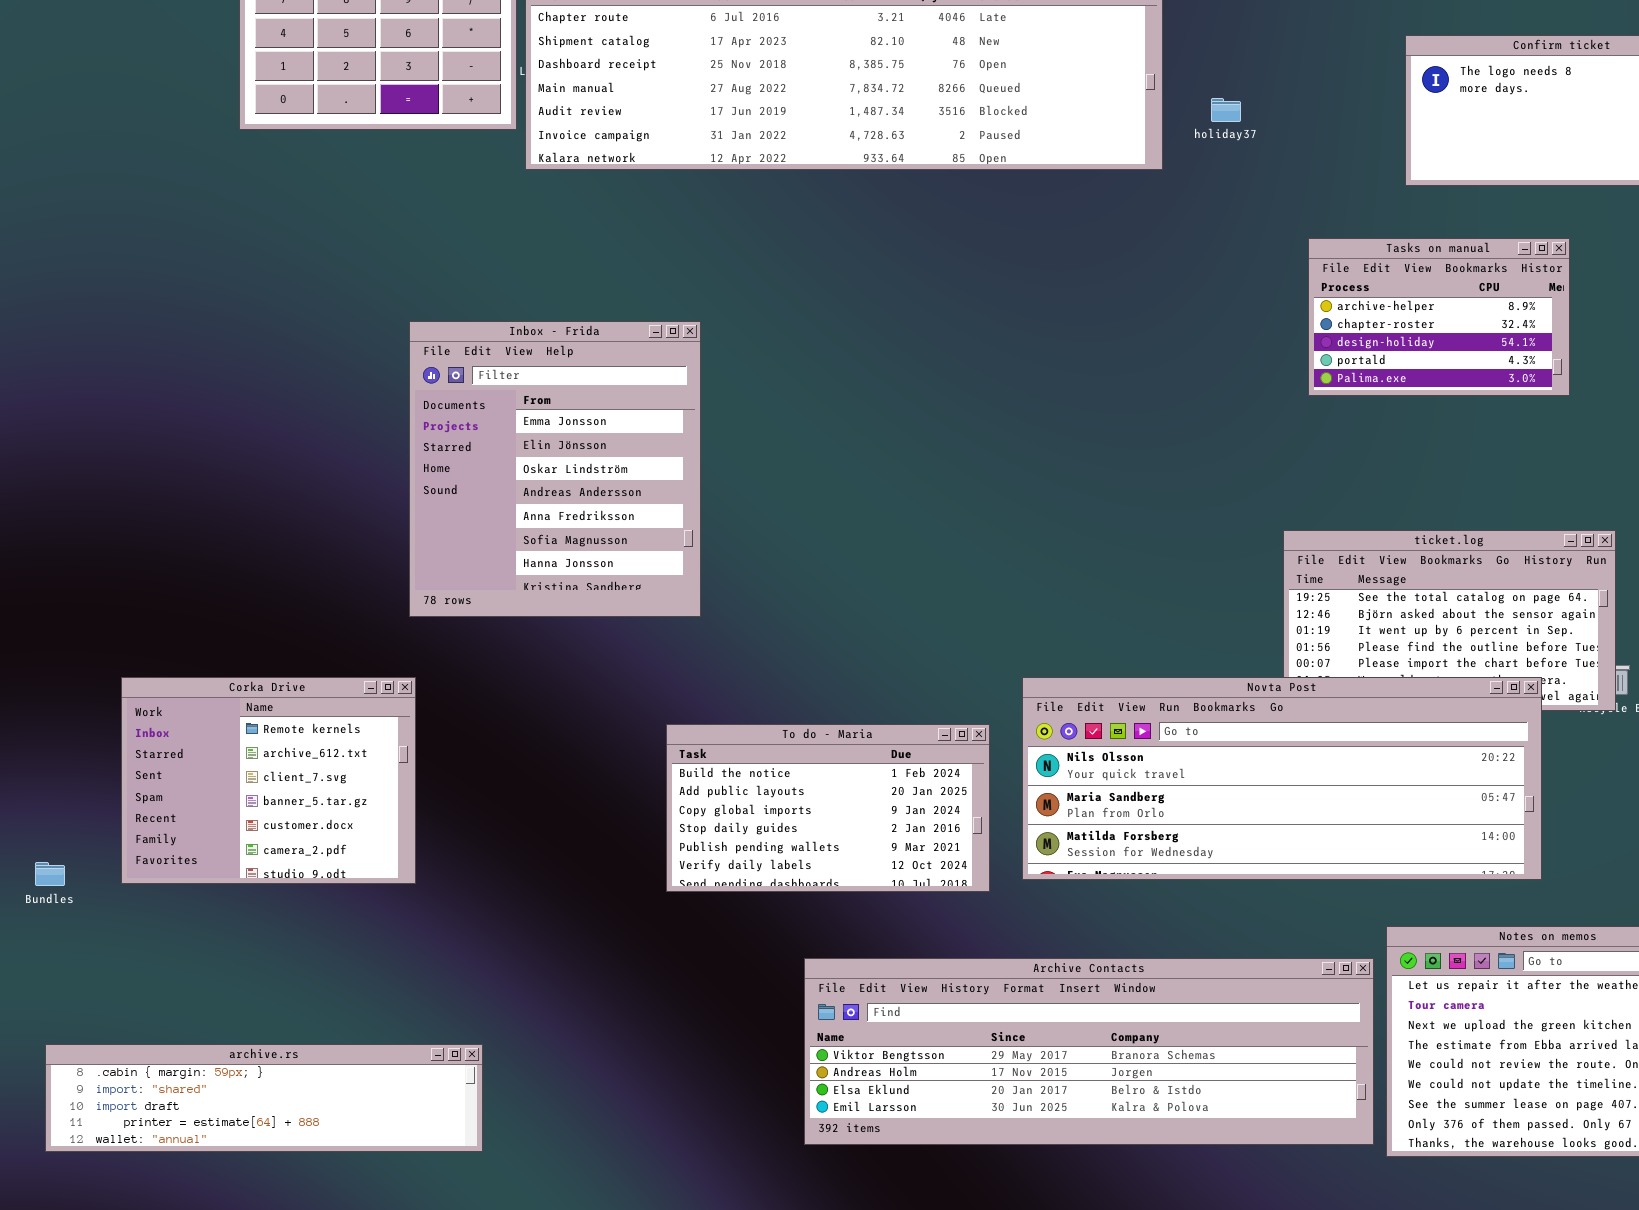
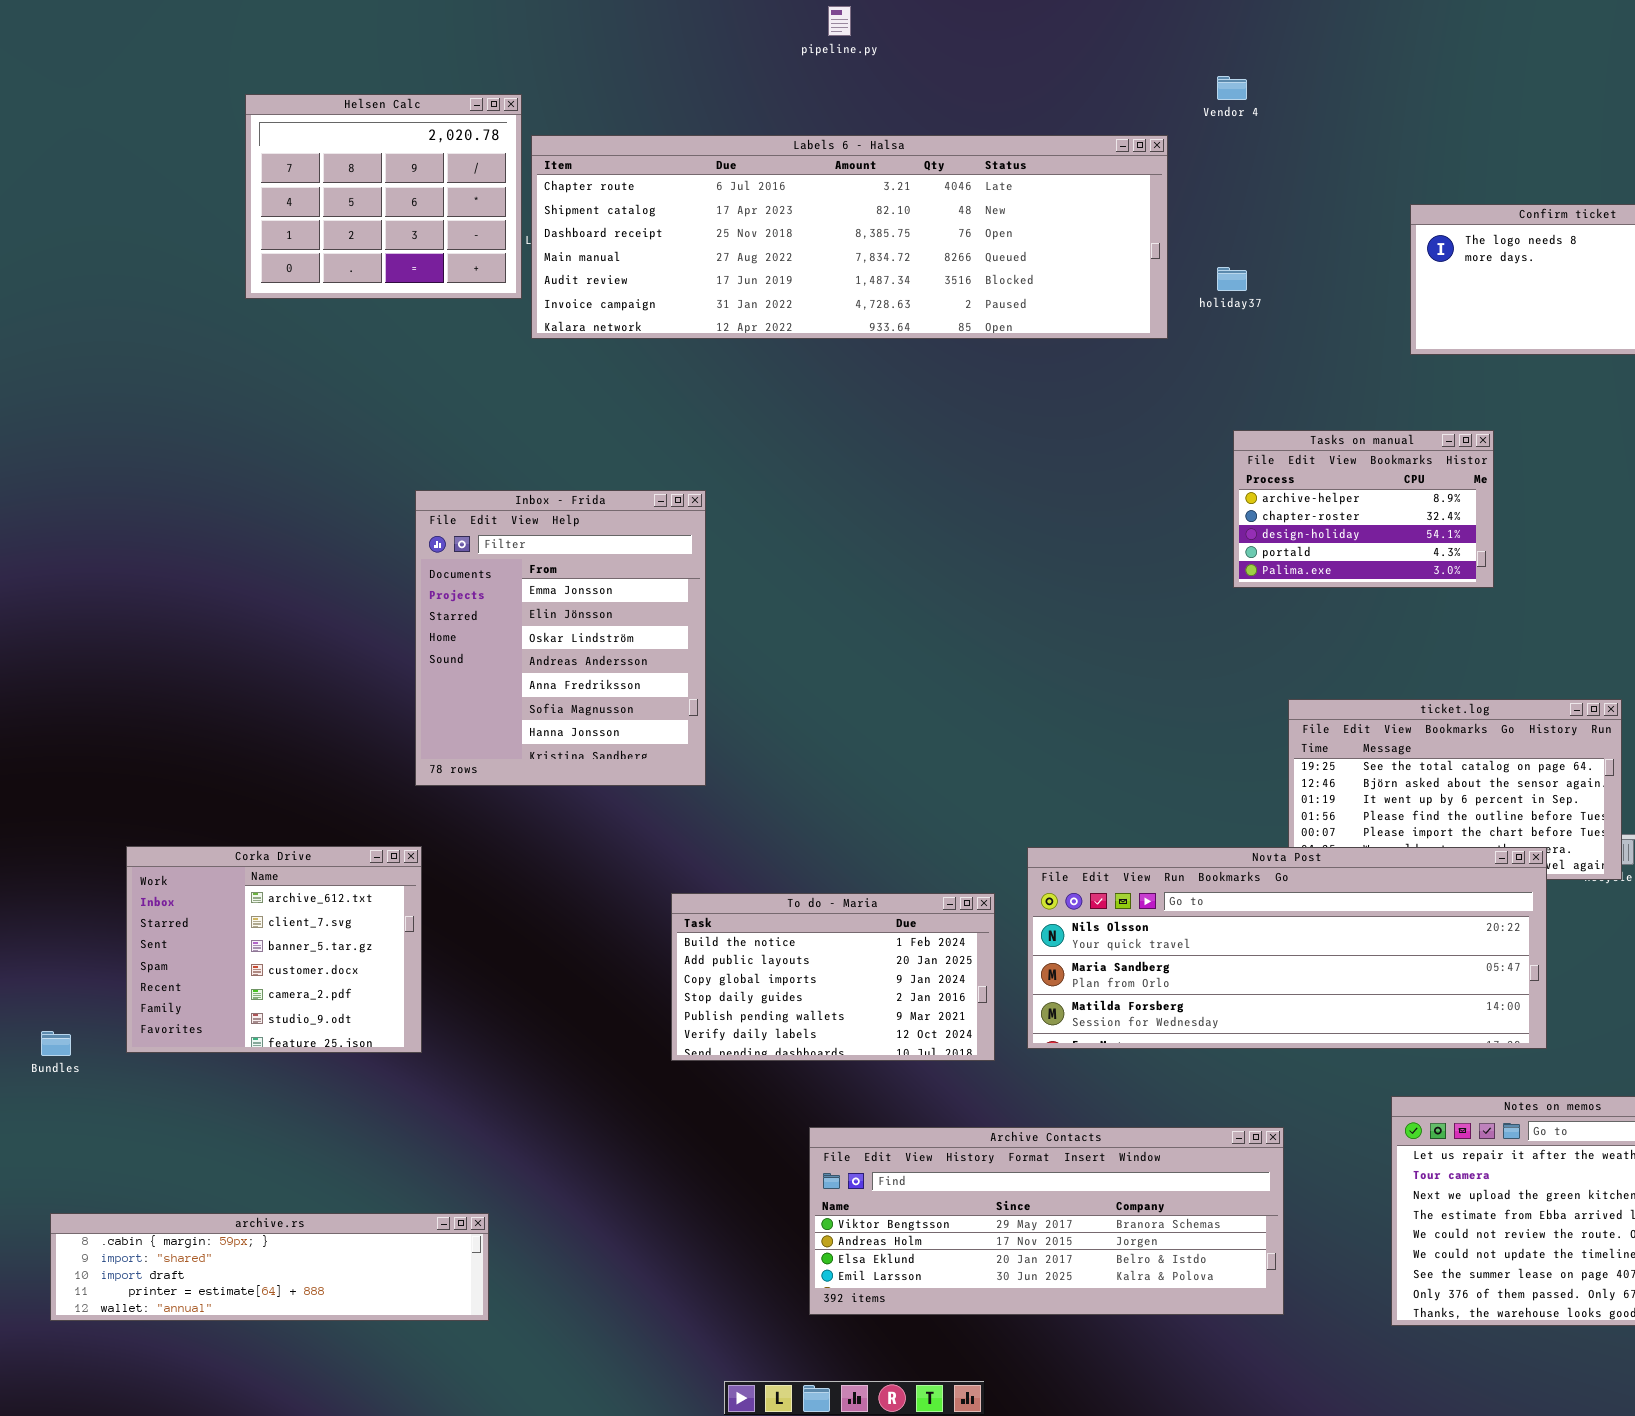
Tasks on manual: [1308,238,1570,396] -> [1233,430,1494,588], moved
Corka Drive: [121,677,416,884] -> [126,846,422,1053], scrolled down 1 row
Archive Contacts: [804,958,1374,1145] -> [809,1127,1284,1315], resized

